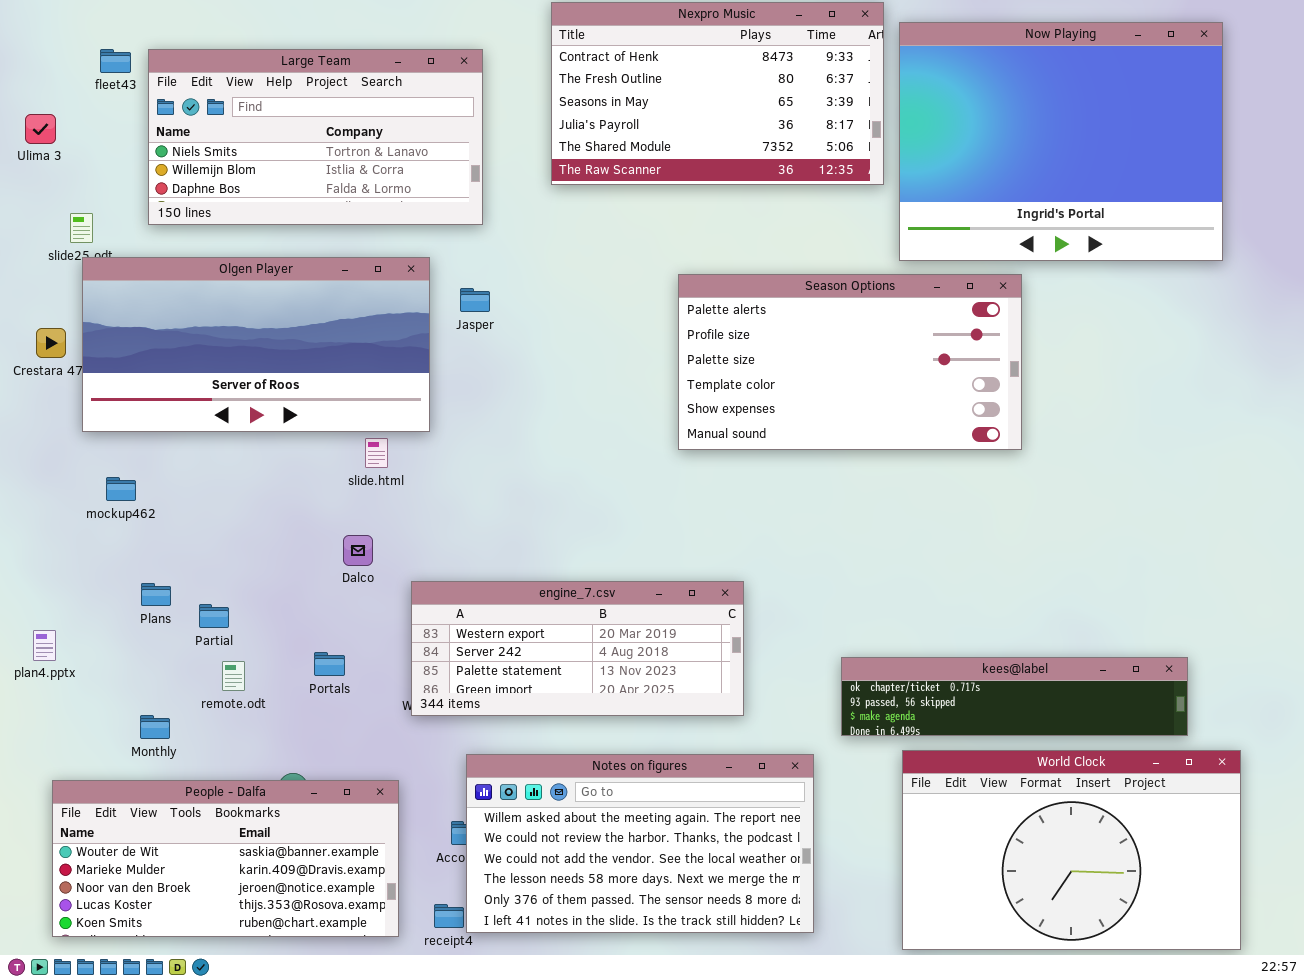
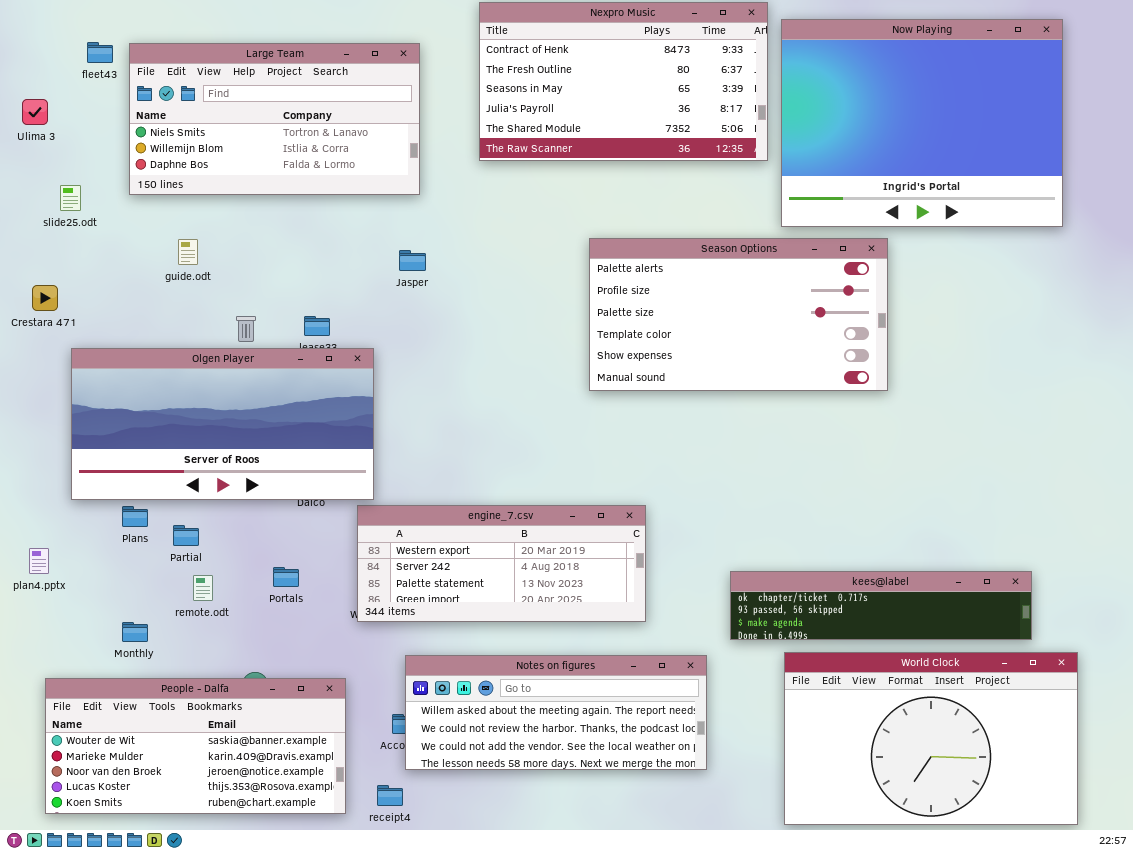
Olgen Player: [82,257,430,432] -> [71,348,374,500], moved
Notes on figures: [466,754,814,933] -> [405,655,707,770], resized

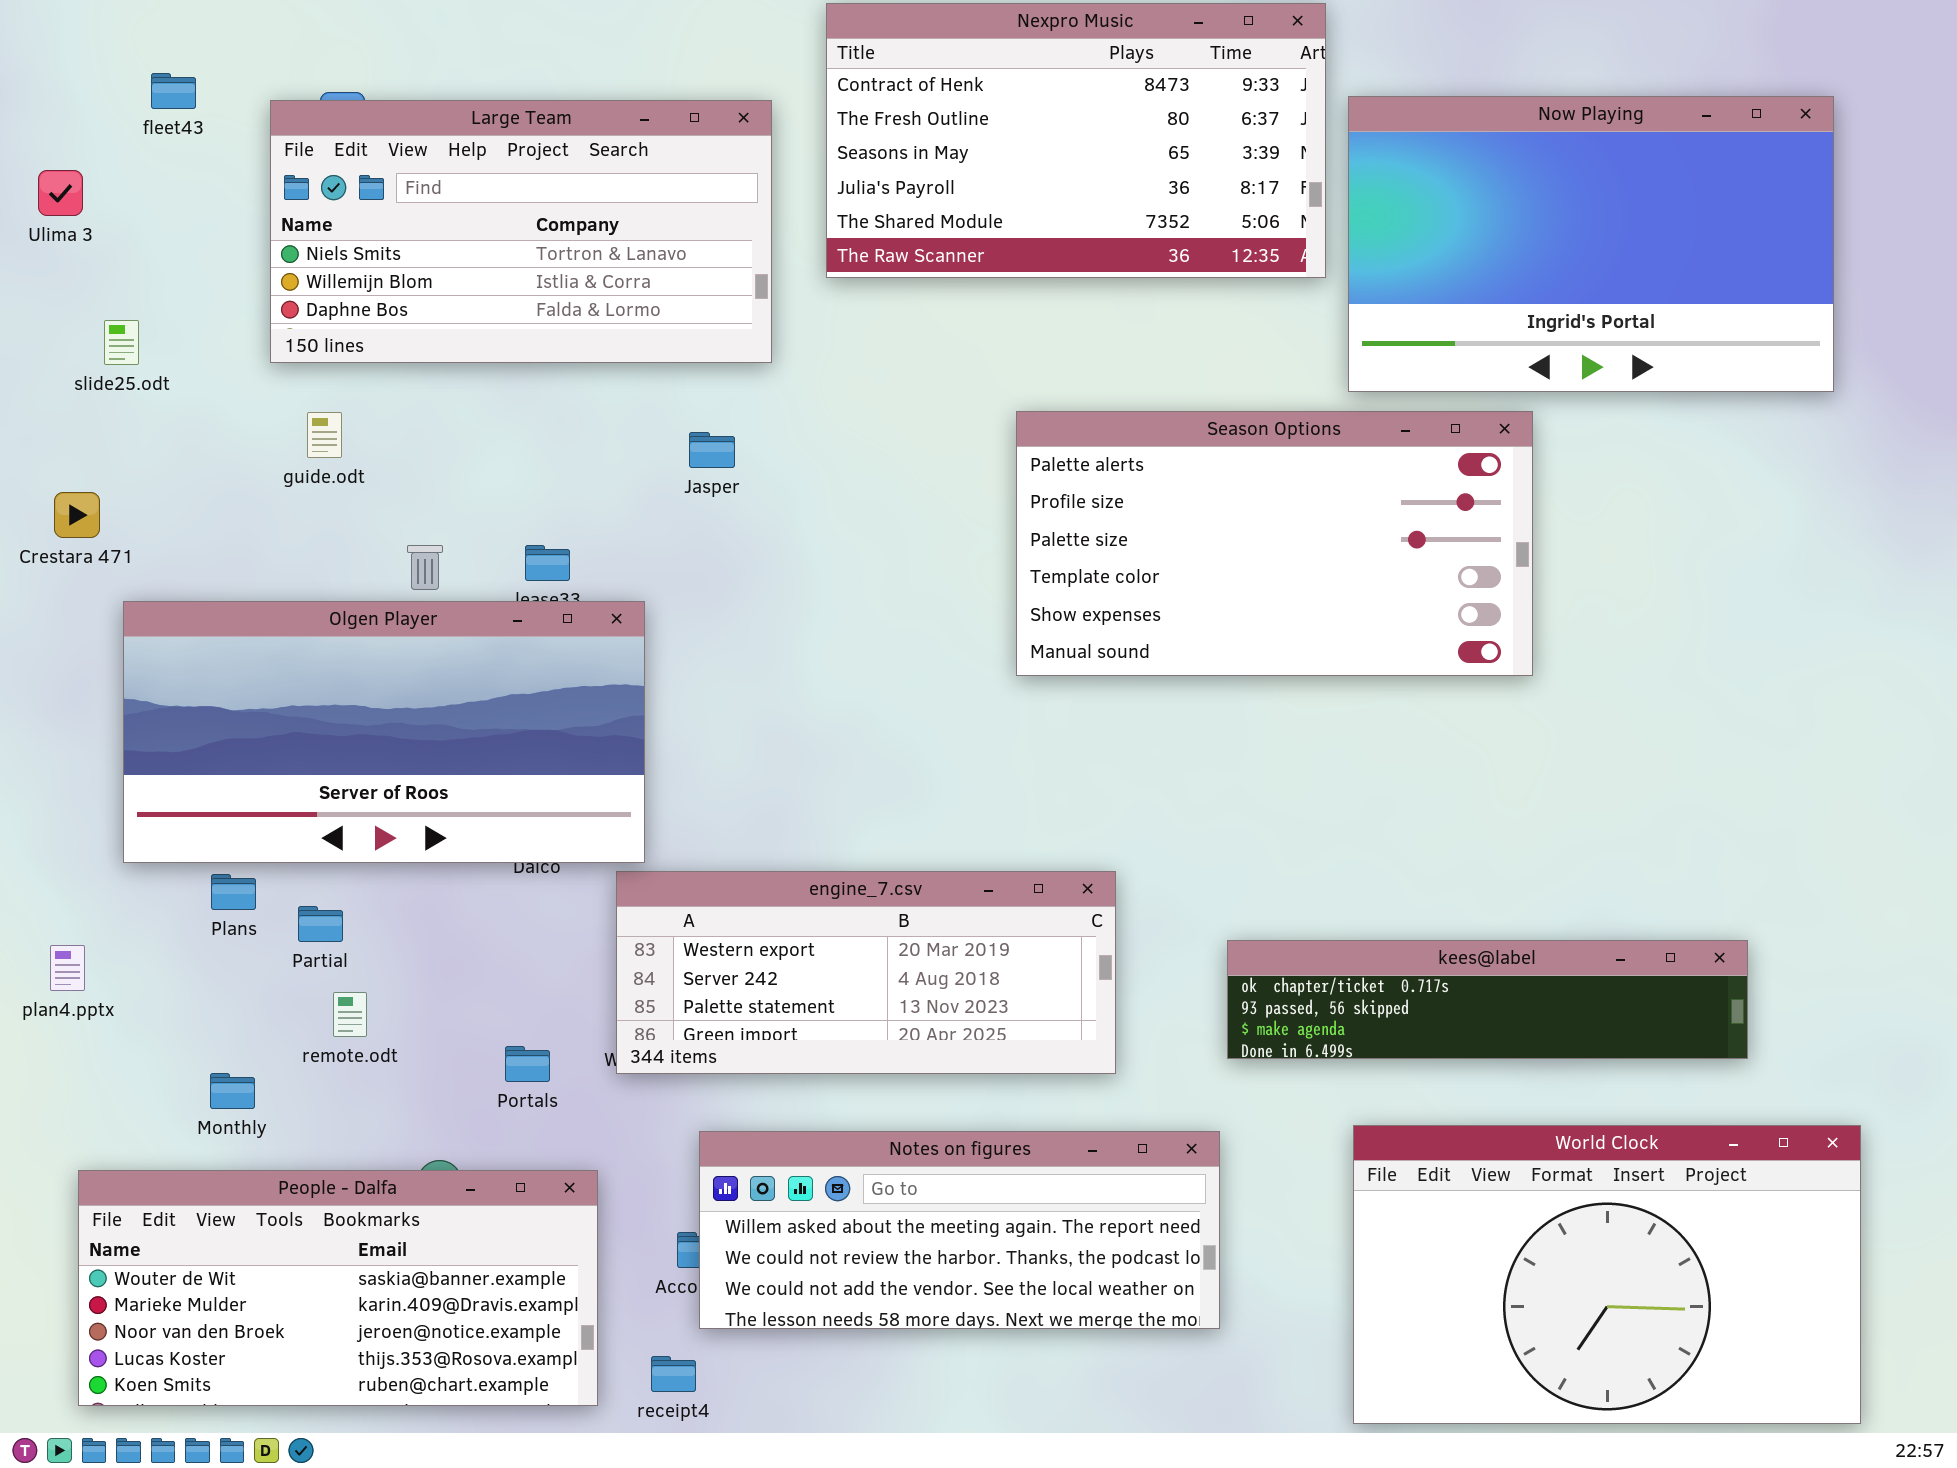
Now Playing: [781,19,1063,227] -> [1348,96,1834,392], resized
Large Team: [129,43,420,195] -> [270,100,772,363], moved
Portals: [273,567,299,587] -> [505,1046,550,1082], moved
kees@label: [730,571,1032,640] -> [1227,940,1748,1059], moved

